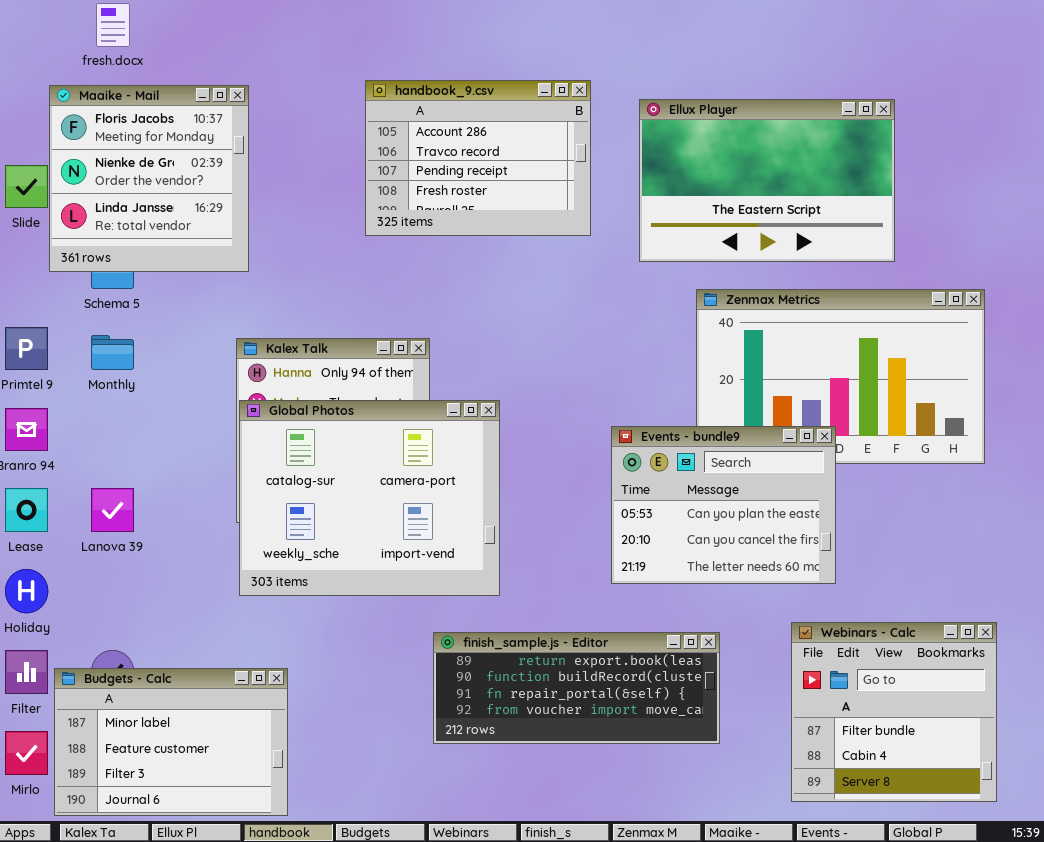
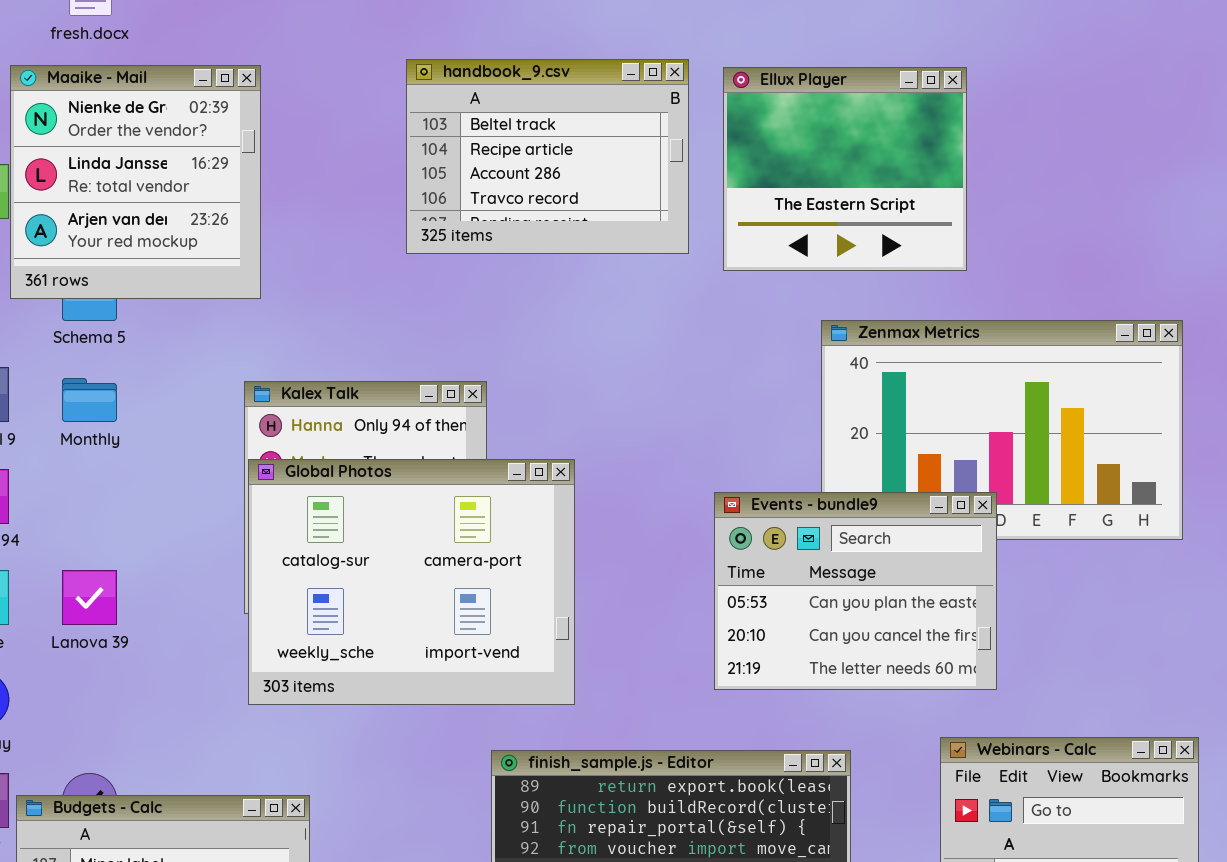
handbook_9.csv: [365,80,591,236] -> [406,59,689,254], scrolled up 2 rows
Maaike - Mail: [49,85,249,272] -> [10,65,261,299], scrolled down 1 row
Ellux Player: [639,99,895,262] -> [723,67,967,271], moved, resized

